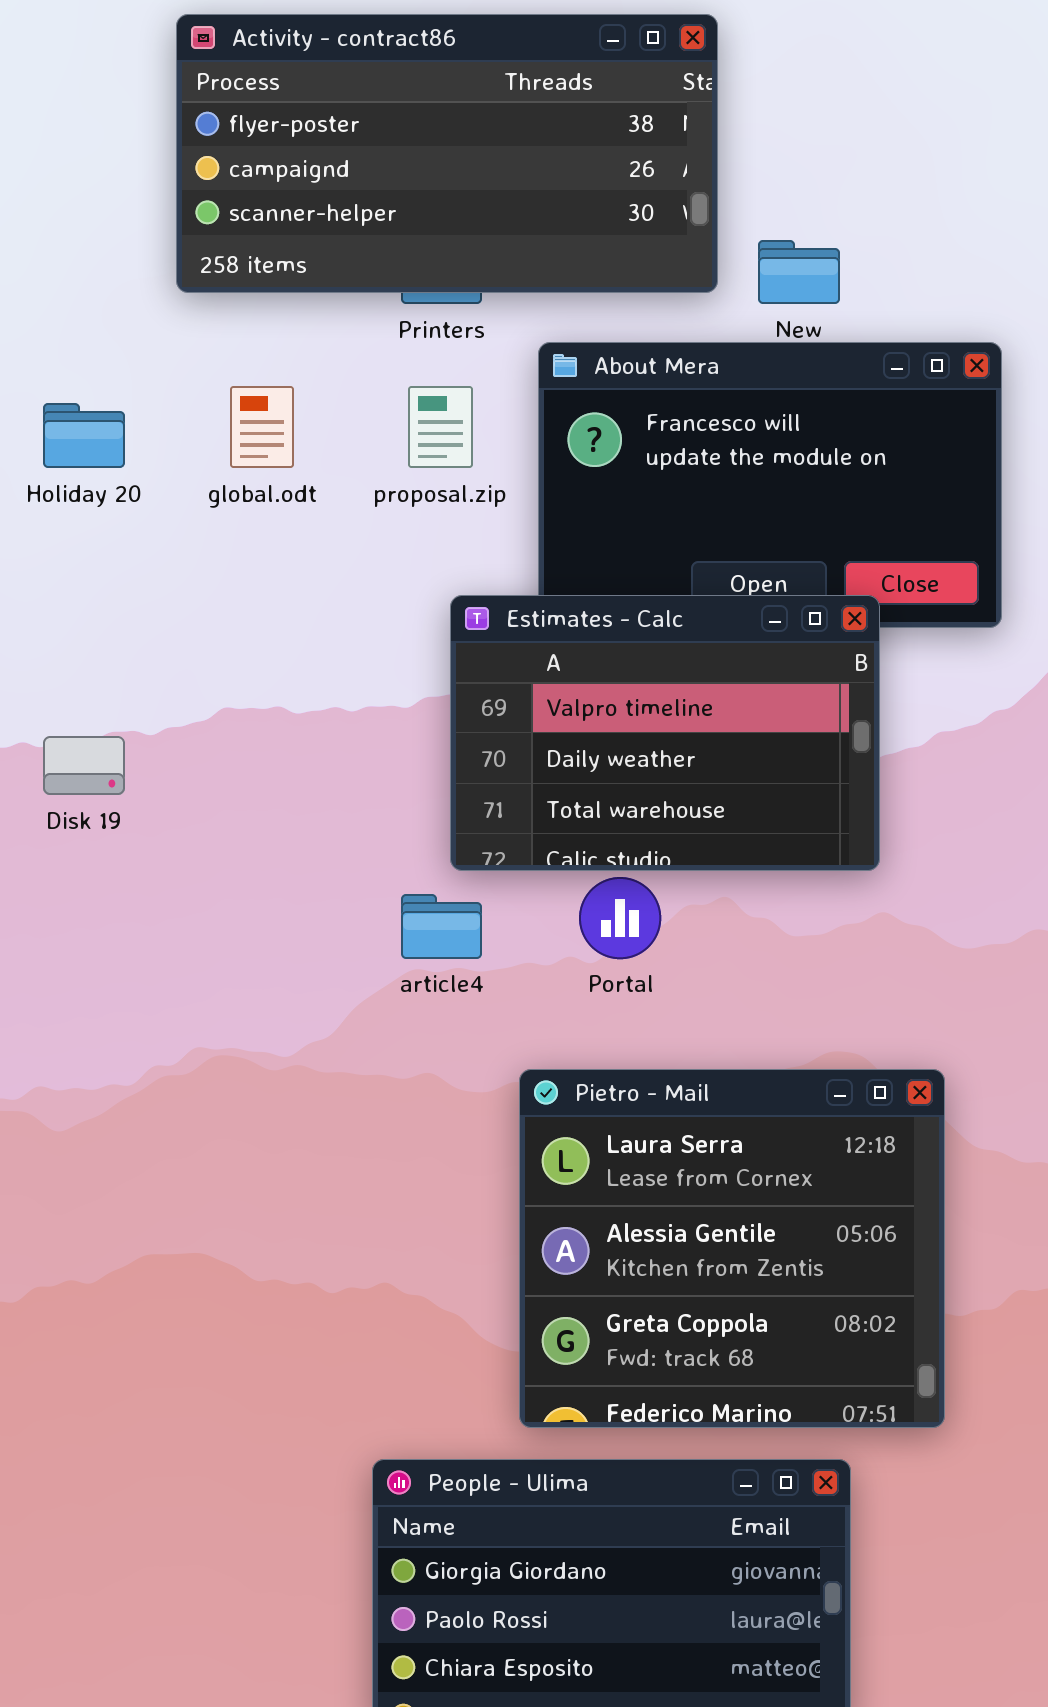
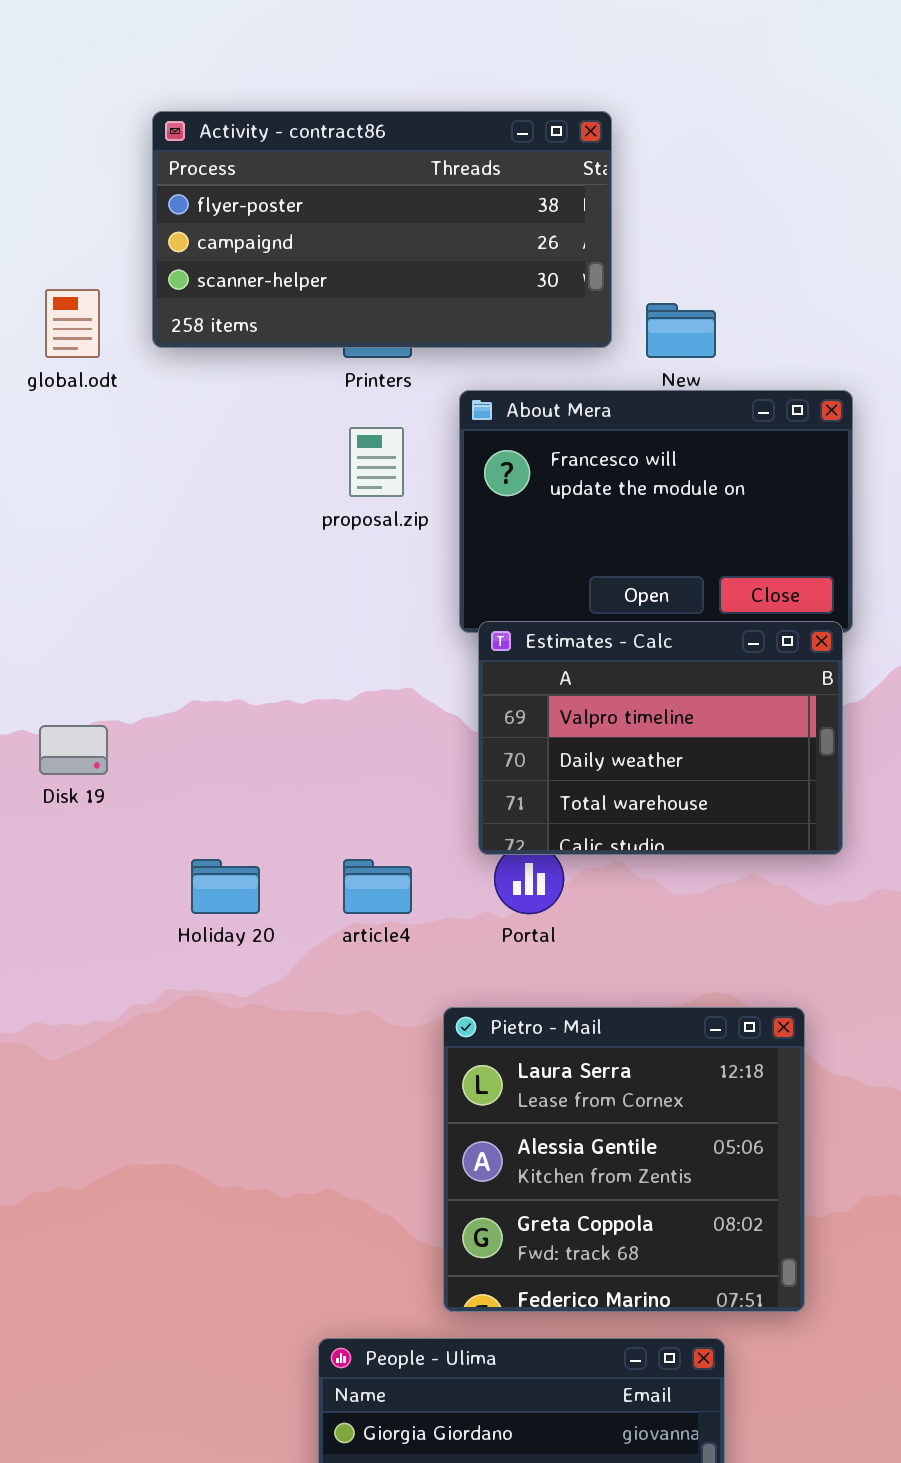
global.odt: [230,386,294,468] -> [45,289,100,358], moved
Holiday 20: [43,403,125,468] -> [191,859,260,914], moved
Estimates - Calc: [450,595,880,871] -> [478,621,843,855], moved

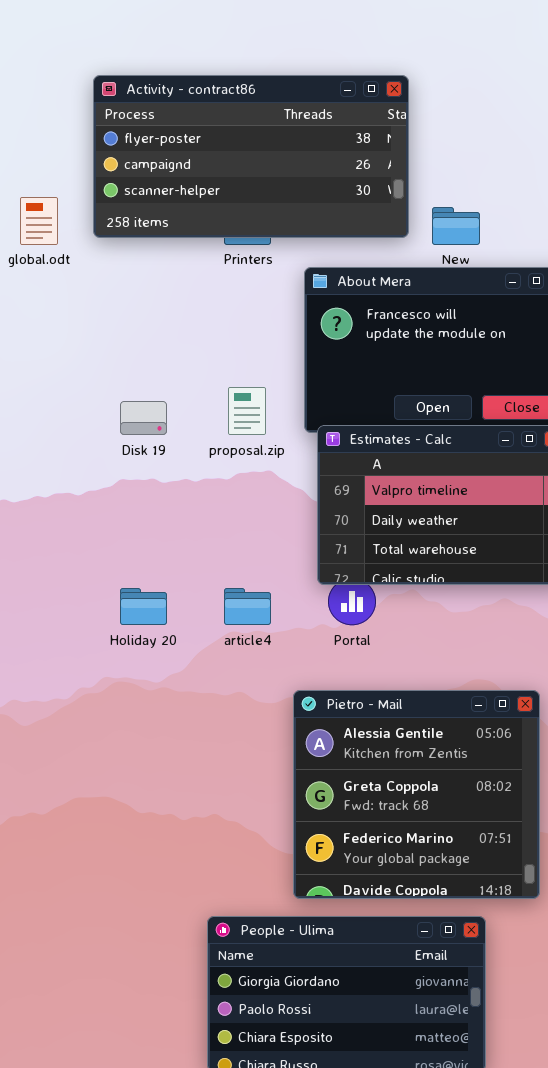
proposal.zip: [349,427,404,497] -> [228,387,266,435], moved
Disk 19: [39,725,108,775] -> [120,401,167,435], moved
Pietro - Mail: [443,1007,805,1312] -> [293,690,540,899], scrolled down 1 row

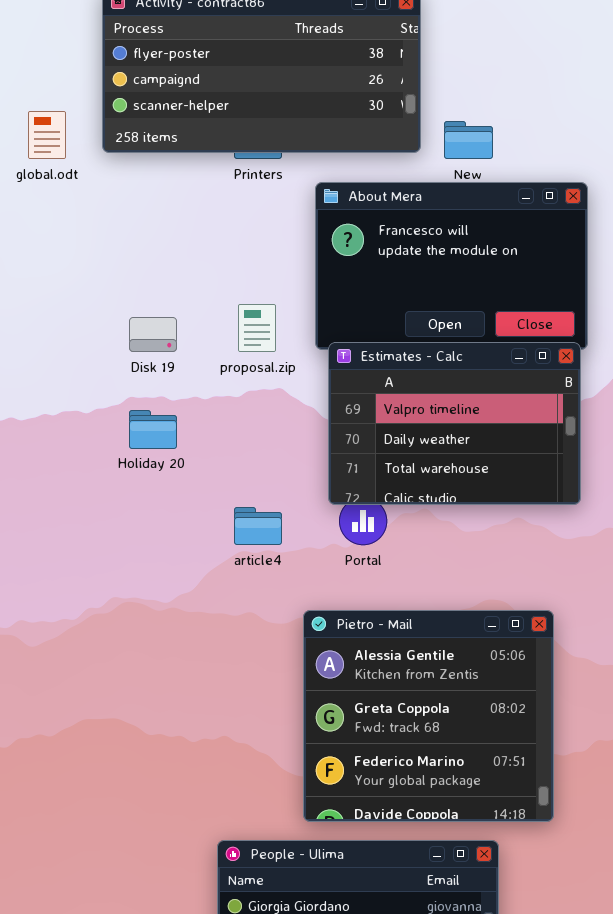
Holiday 20: [120,588,167,625] -> [129,410,177,449], moved

